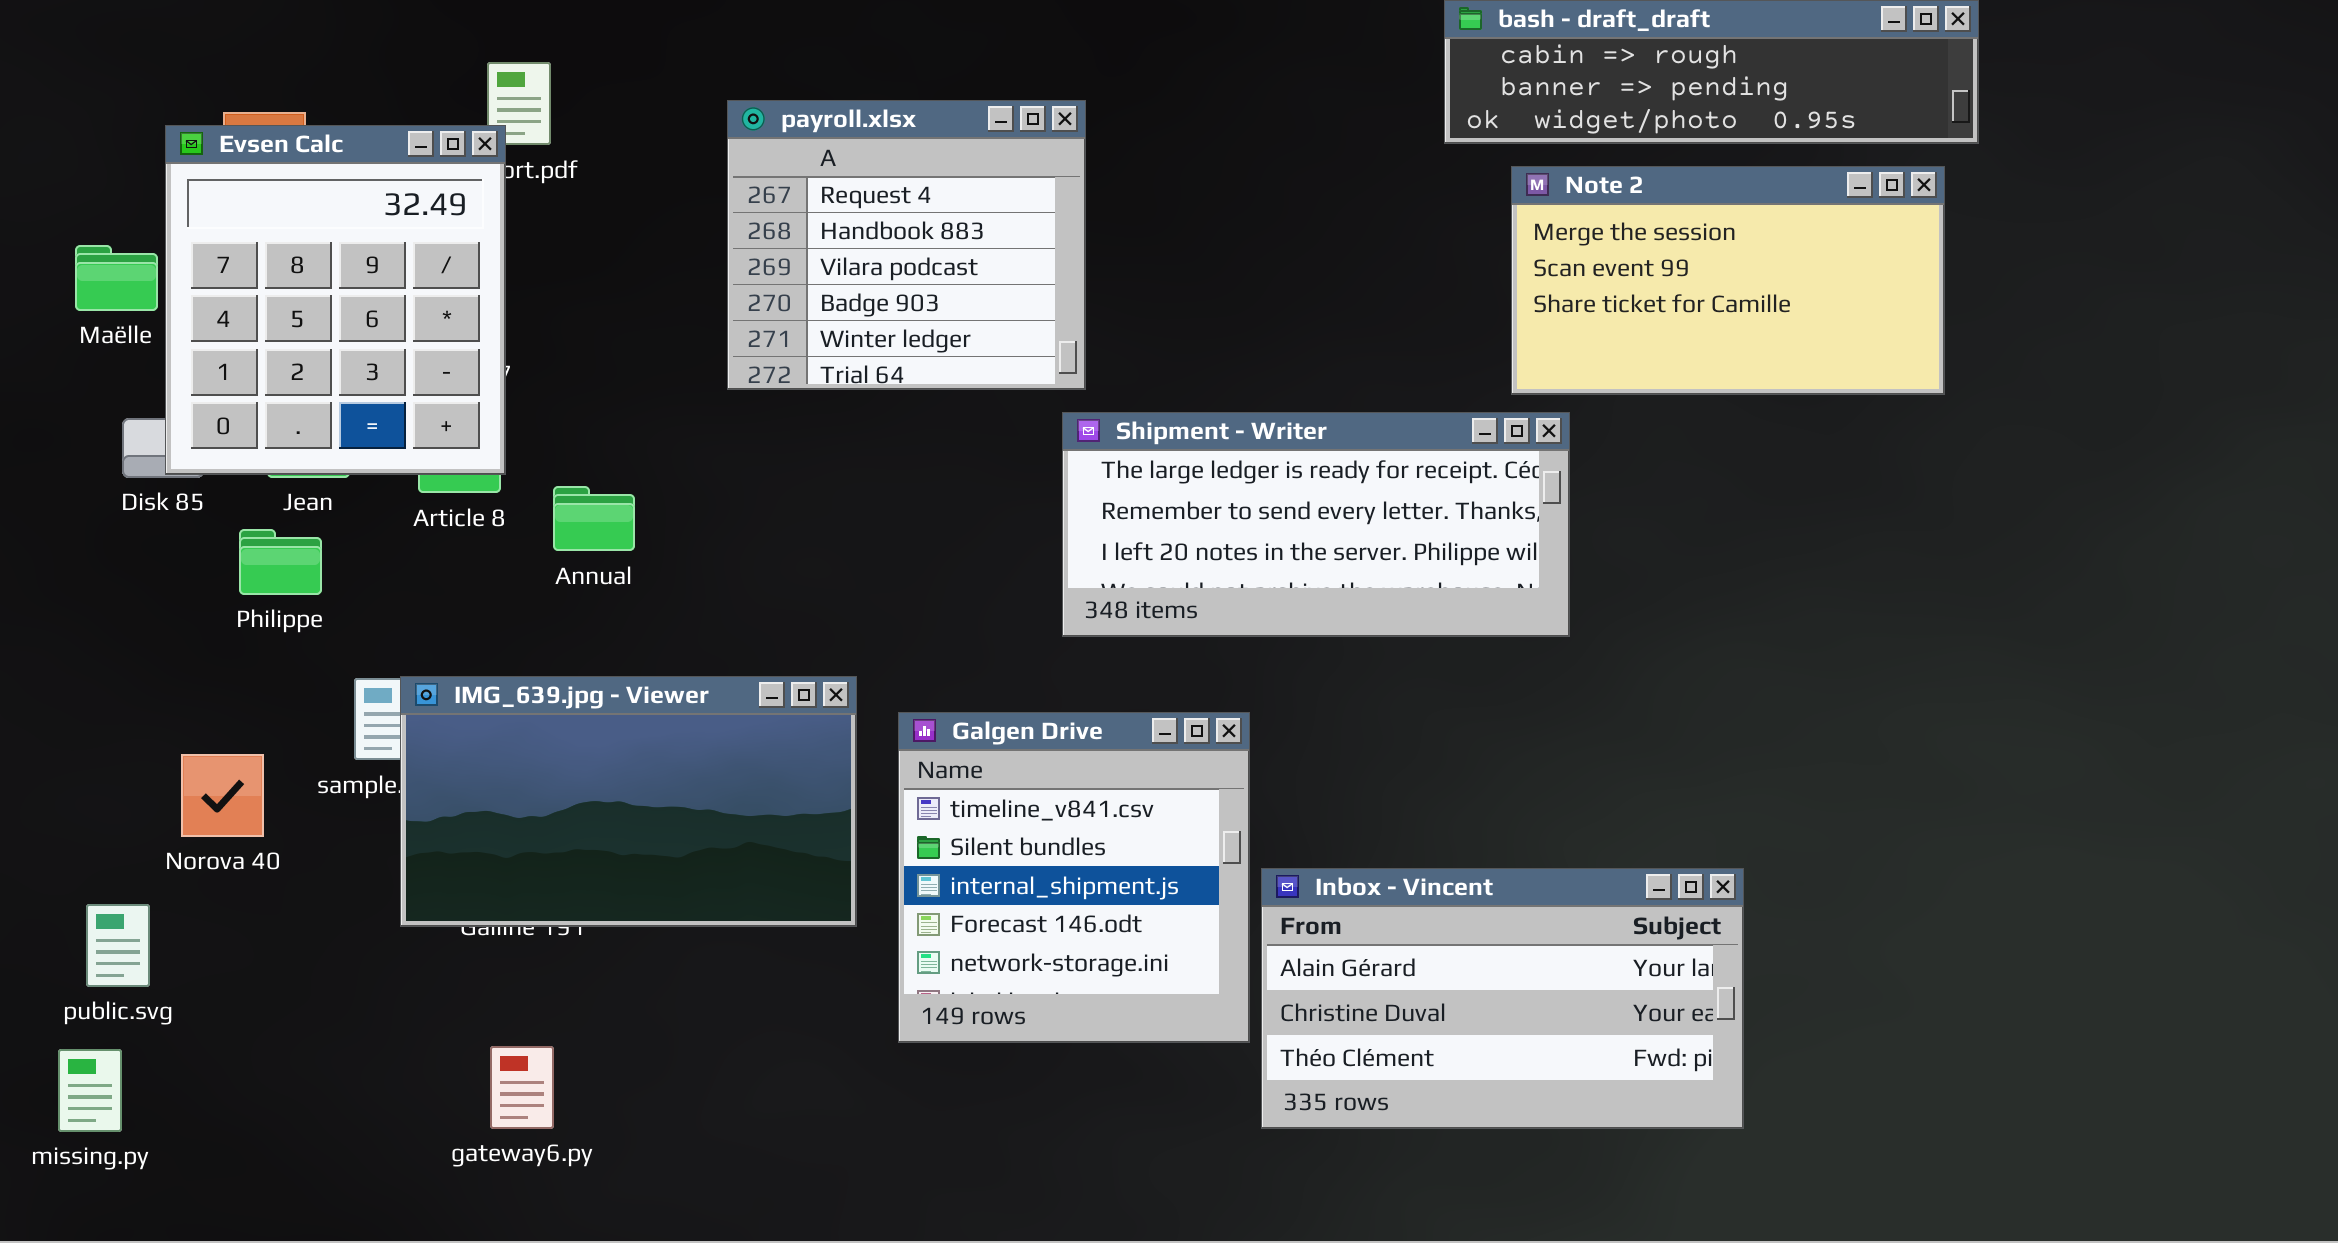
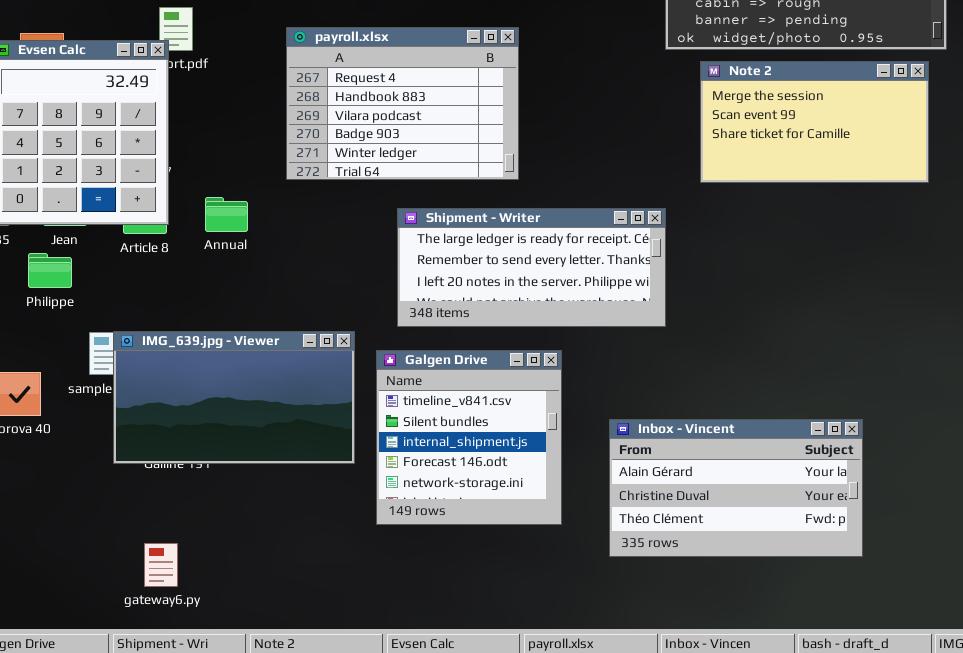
payroll.xlsx: [727,100,1086,390] -> [286,27,519,180], resized
Shipment - Writer: [1062,412,1570,637] -> [397,208,666,327], moved
Annual: [553,486,635,551] -> [205,197,248,232], moved
Inbox - Vincent: [1261,868,1744,1129] -> [609,419,863,557], moved
gateway6.py: [490,1046,554,1129] -> [144,543,178,587], moved

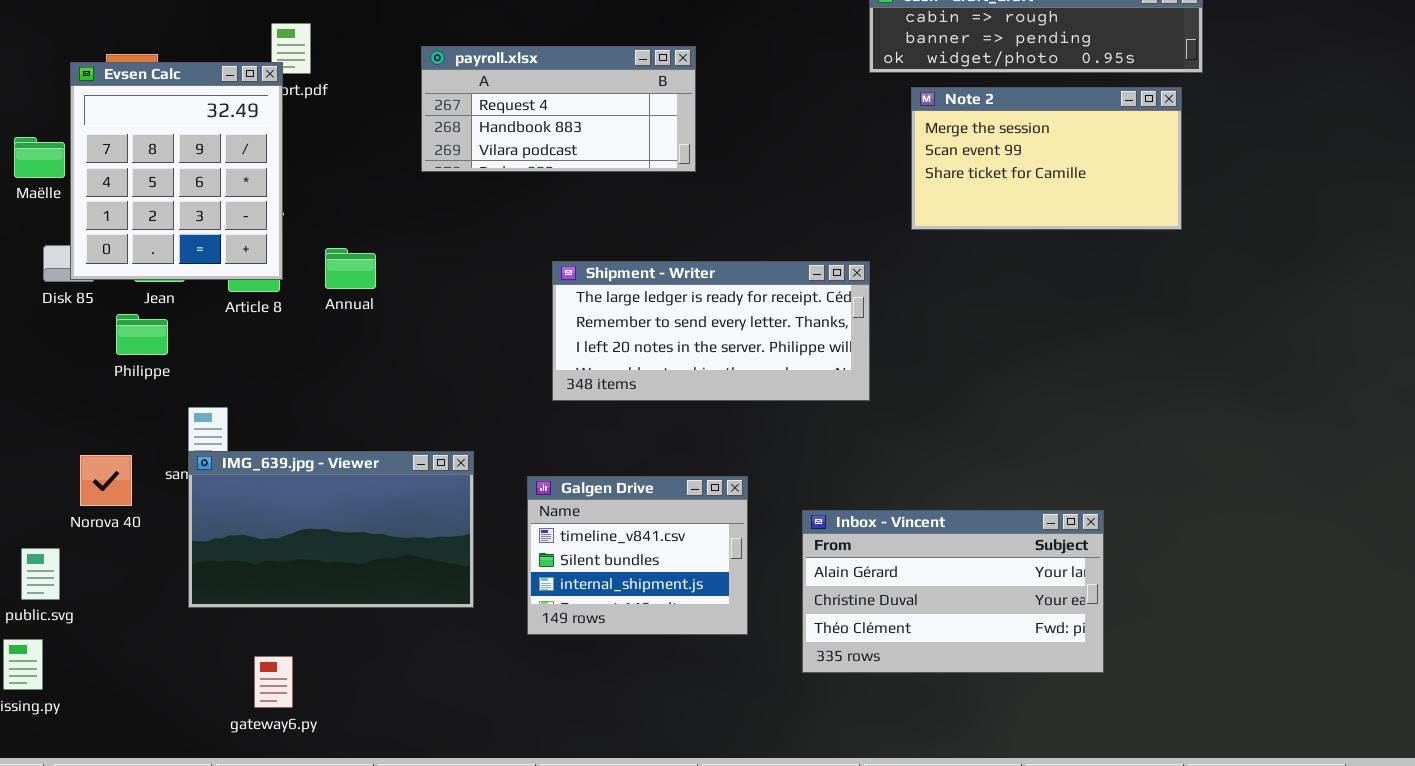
payroll.xlsx: [286,27,519,180] -> [421,46,696,172], resized
IMG_639.jpg - Viewer: [113,331,355,464] -> [188,451,474,608], moved
Galgen Drive: [376,350,562,525] -> [527,476,748,635], resized

